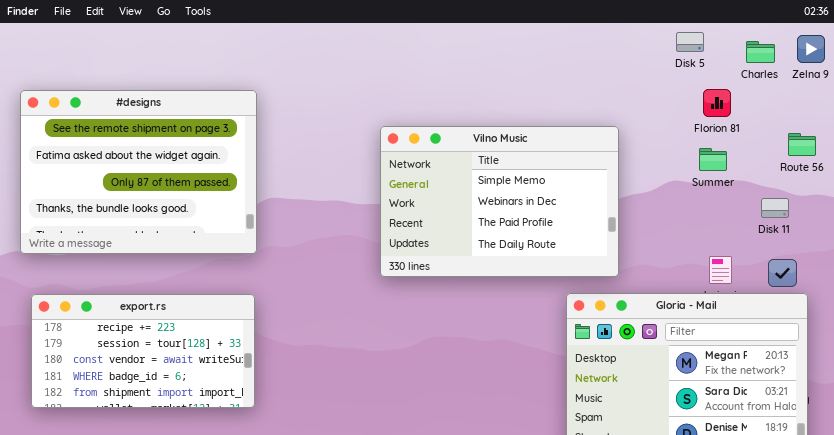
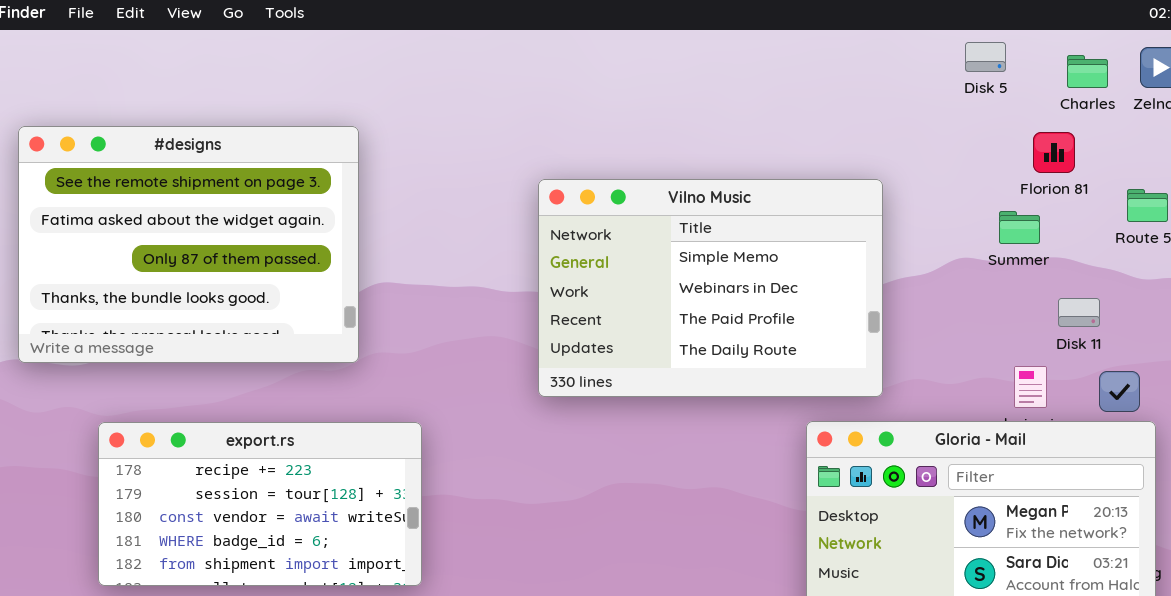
Florion 81: [703,89,731,117] -> [1033,132,1075,173], moved
Disk 11: [761,198,789,218] -> [1058,298,1100,327], moved
export.rs: [31,294,255,408] -> [98,422,422,586], moved

